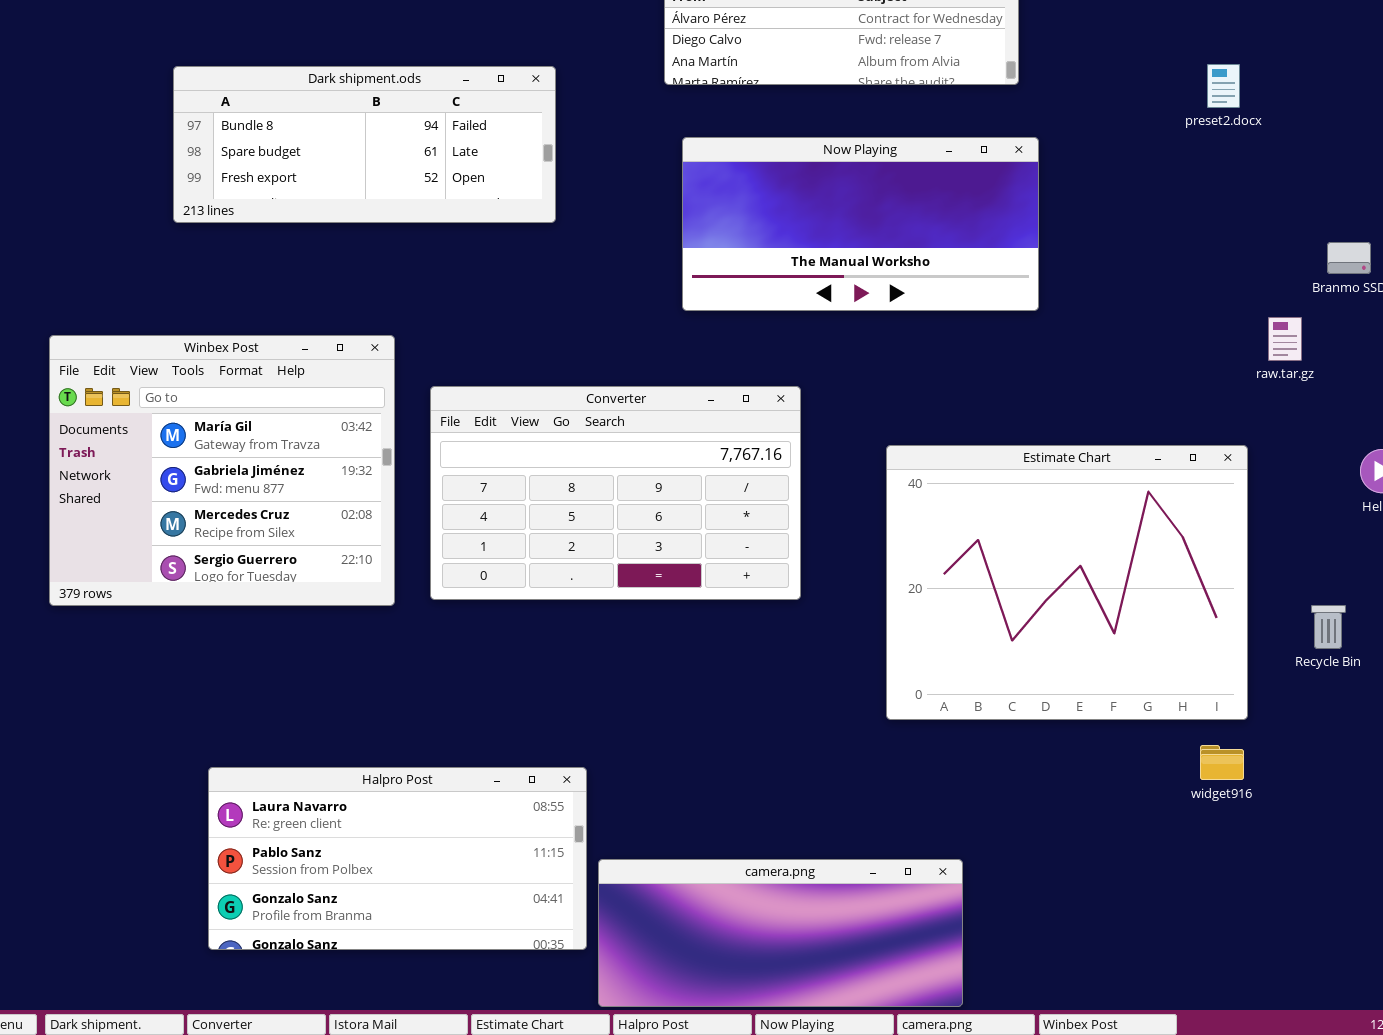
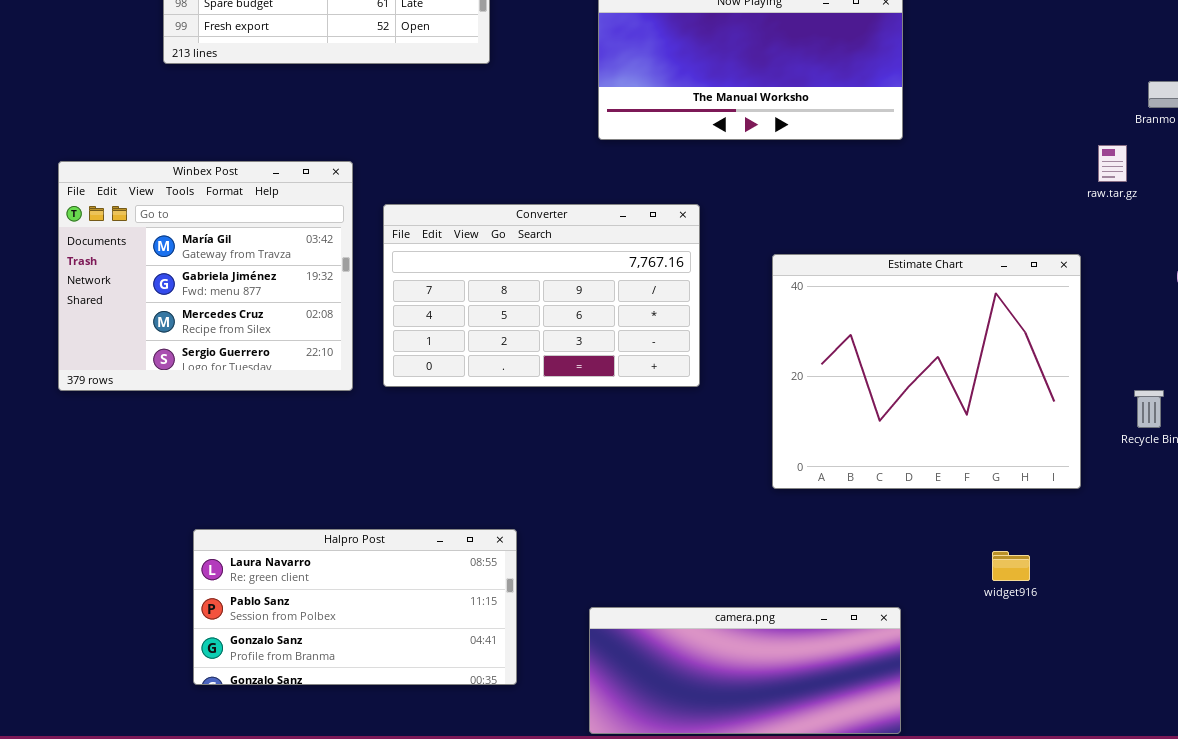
widget916: [1200,745,1244,780] -> [992,551,1030,581], moved
camera.png: [598,859,963,1007] -> [589,607,901,734], moved

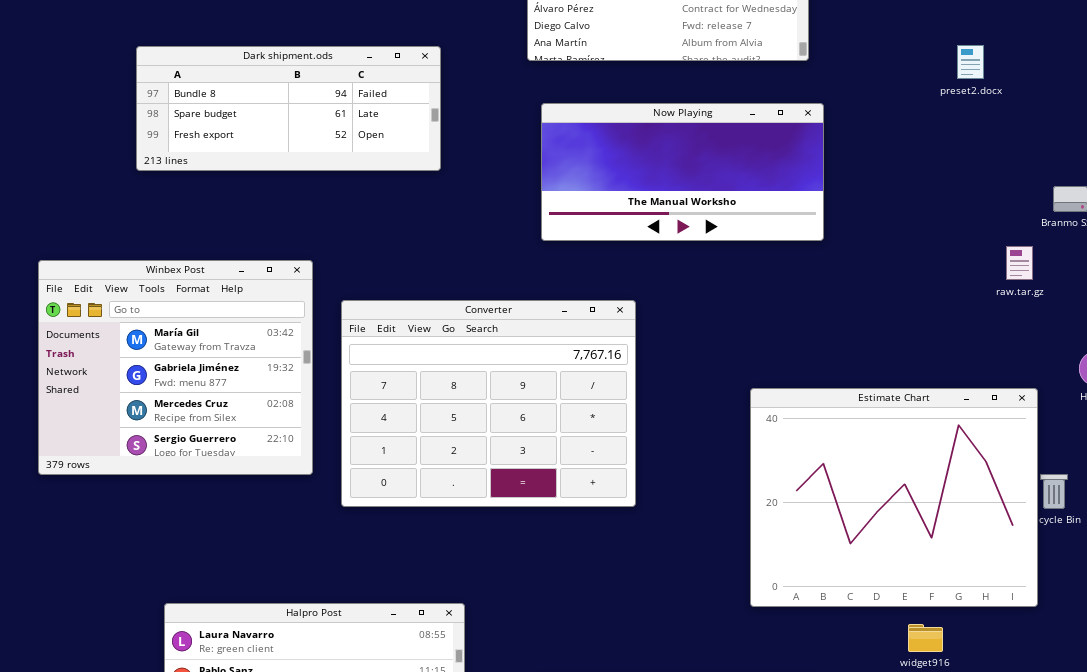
Converter: [383,204,700,387] -> [341,300,636,507], resized
Estimate Chart: [772,254,1081,489] -> [750,388,1038,607], moved

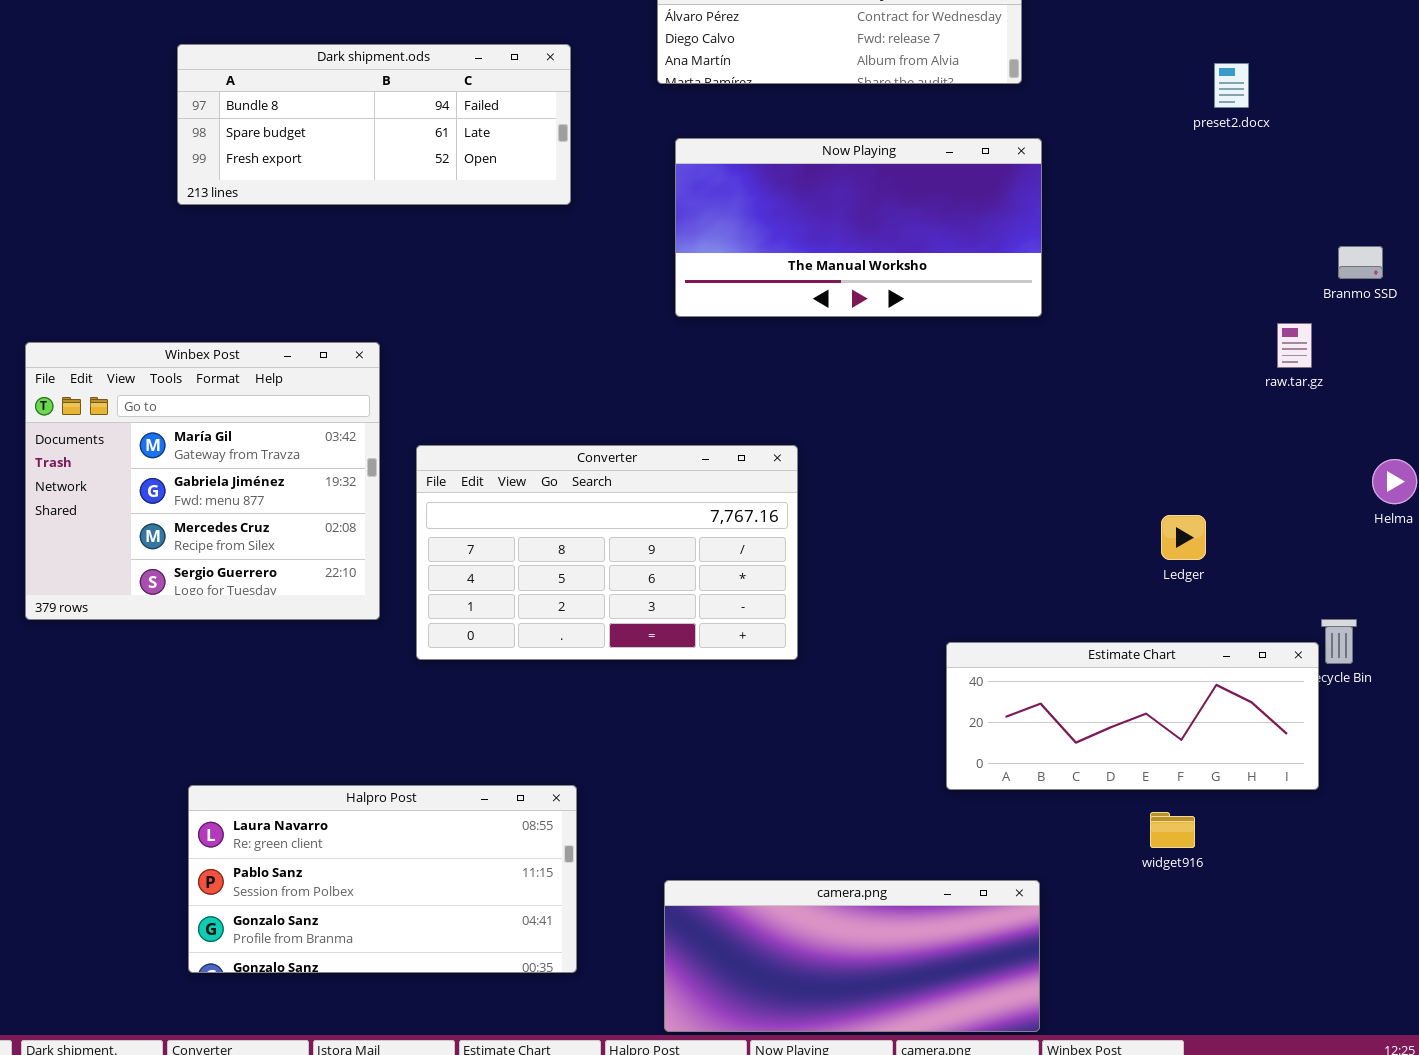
Dark shipment.ods: [136,46,441,171] -> [177,44,571,205], moved
Converter: [341,300,636,507] -> [416,445,798,660], resized
Estimate Chart: [750,388,1038,607] -> [946,642,1319,790], resized

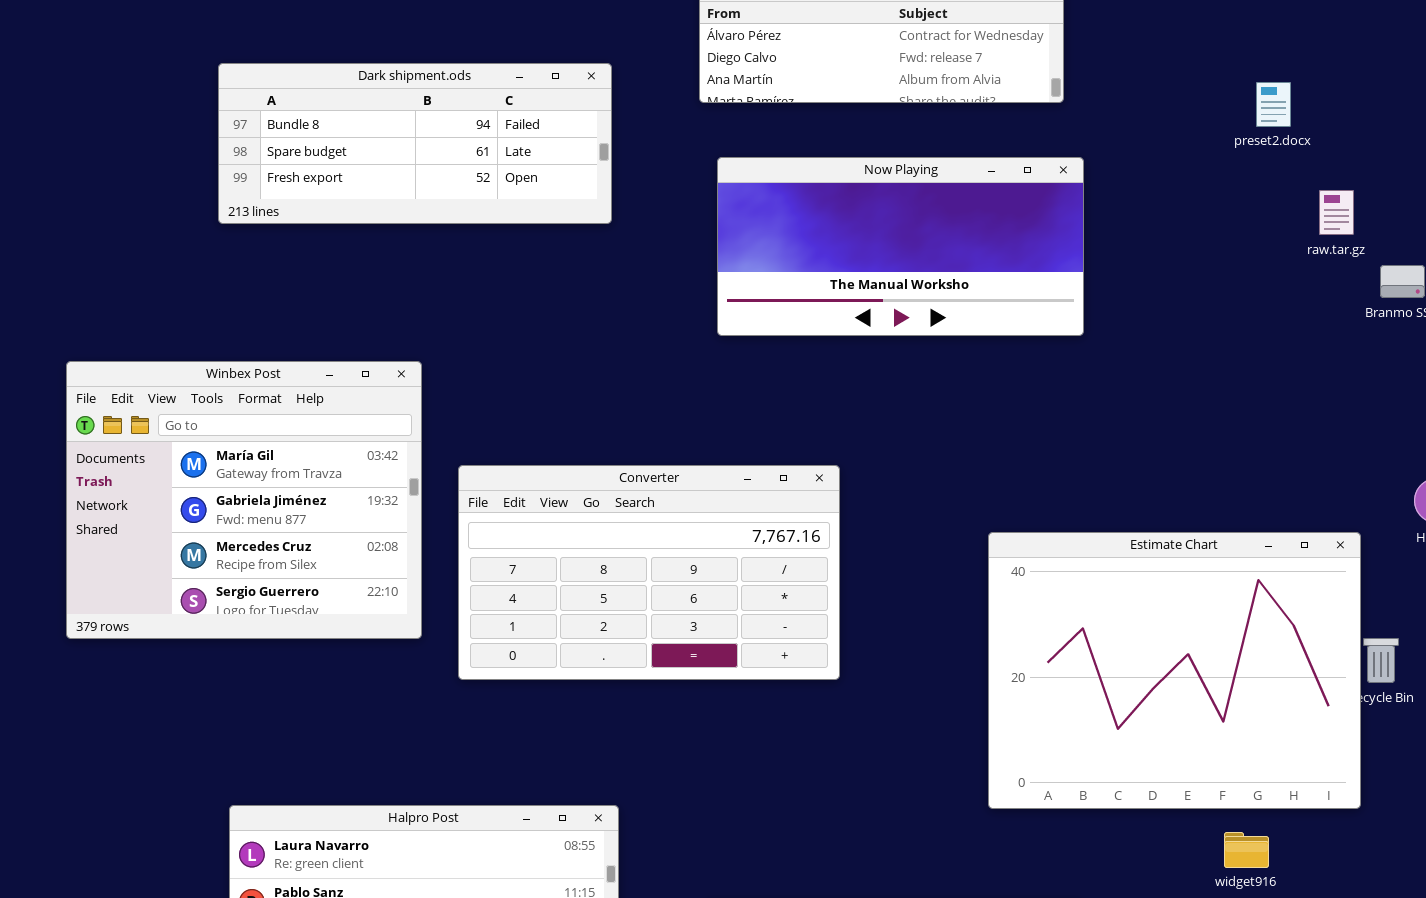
raw.tar.gz: [1277,323,1312,368] -> [1319,190,1354,235], moved
Estimate Chart: [946,642,1319,790] -> [988,532,1361,809], resized
widget916: [1150,812,1195,848] -> [1224,832,1269,868], moved

